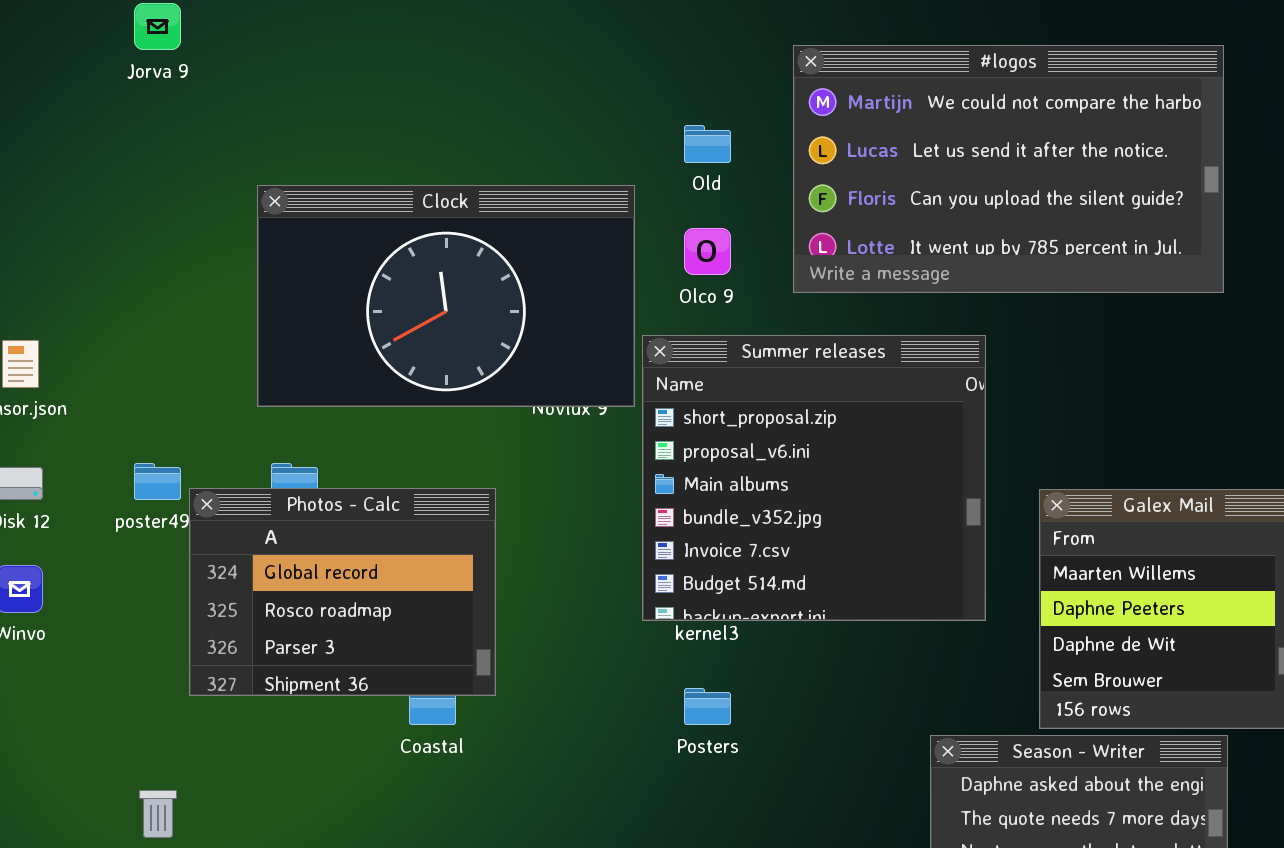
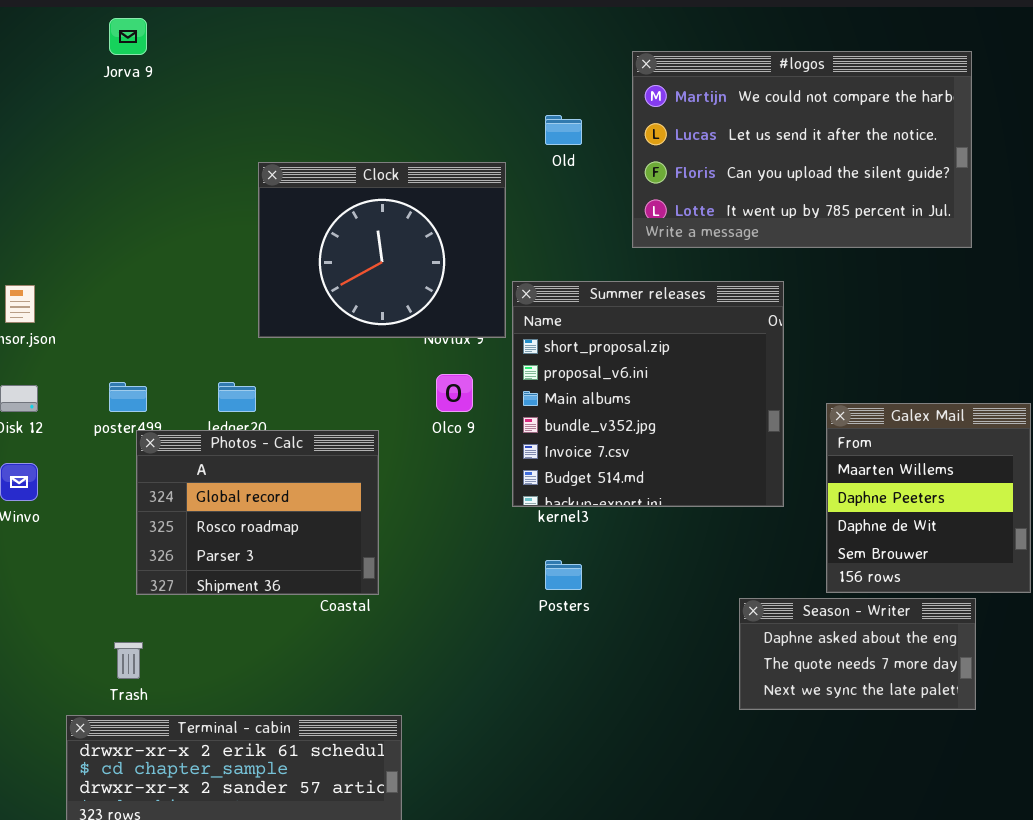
Clock: [257,185,635,407] -> [258,162,506,338], resized
Olco 9: [684,228,731,275] -> [436,374,473,412], moved
Photos - Calc: [189,488,496,696] -> [136,430,379,595], moved

